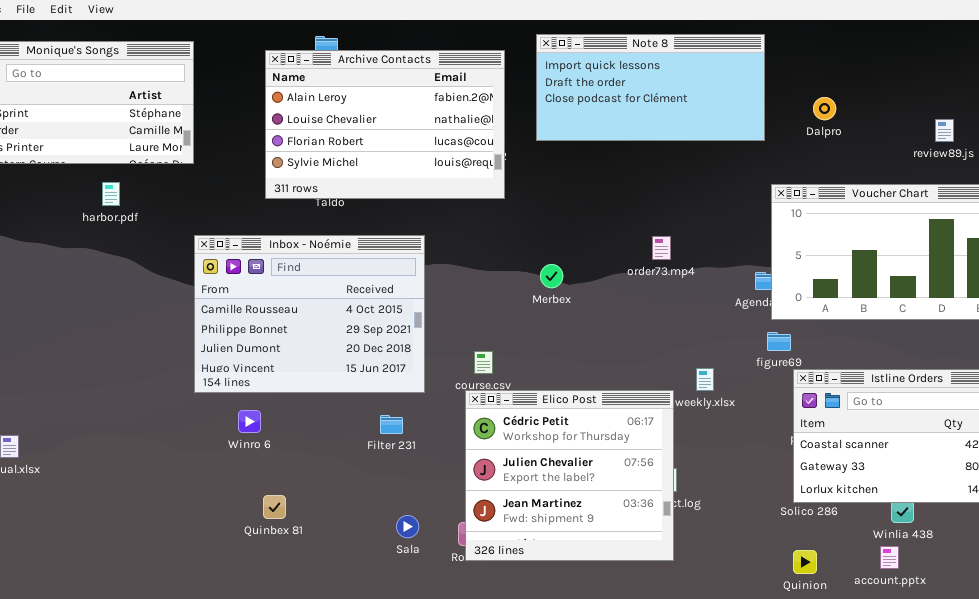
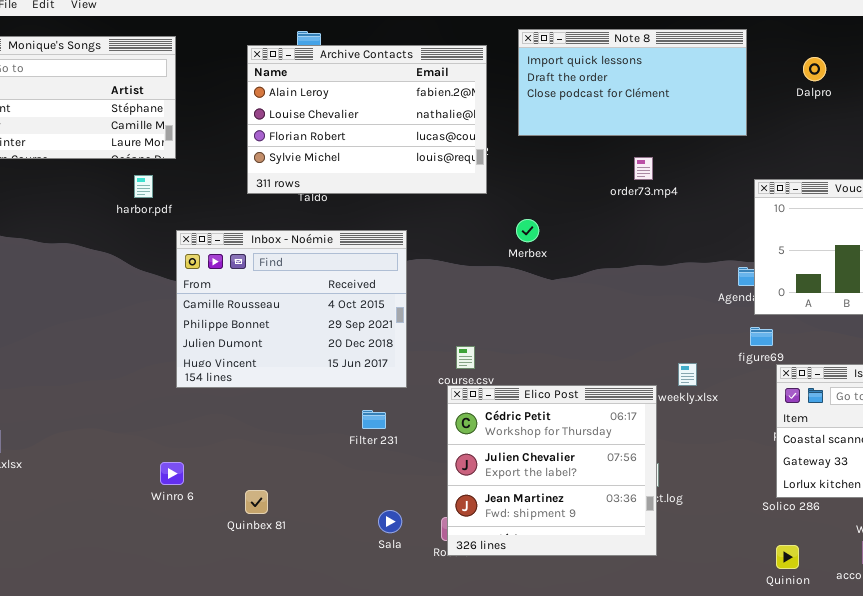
Dalpro: [813,97,836,120] -> [803,57,826,81], moved
harbor.pdf: [102,182,120,206] -> [134,175,153,198], moved
order73.mp4: [652,236,671,260] -> [634,157,653,180], moved
Merbex: [540,264,563,288] -> [516,219,539,242], moved
Winro 6: [238,410,261,433] -> [160,462,184,485], moved

